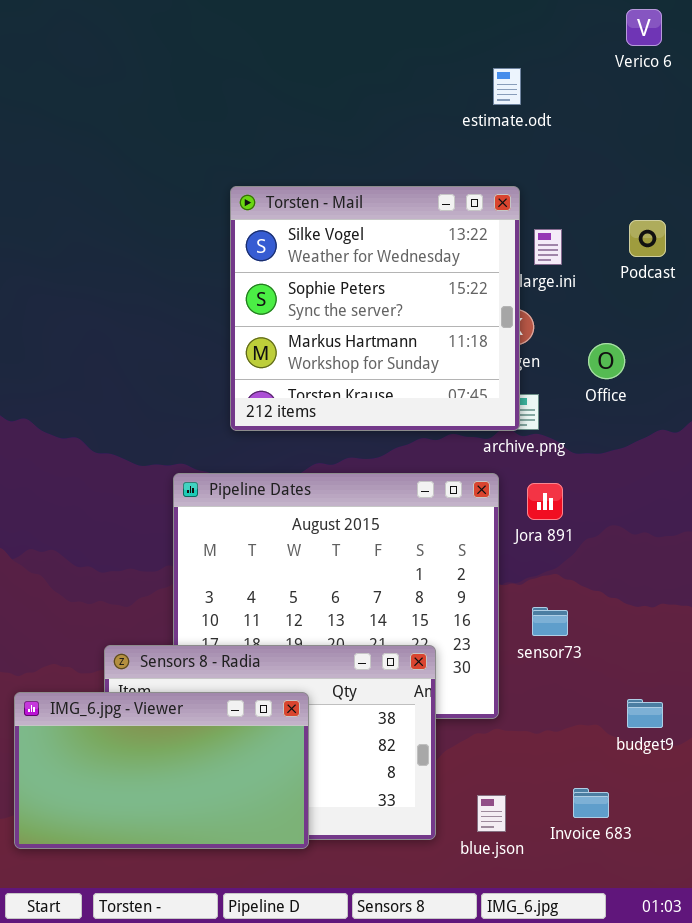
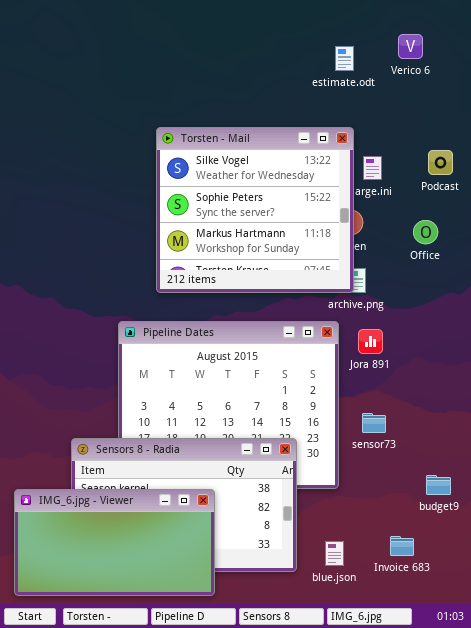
Verico 6: [626,9,662,46] -> [398,34,423,59], moved
Office: [588,343,625,379] -> [413,220,438,244], moved
IMG_6.jpg - Viewer: [14,692,309,849] -> [14,489,215,596], moved

